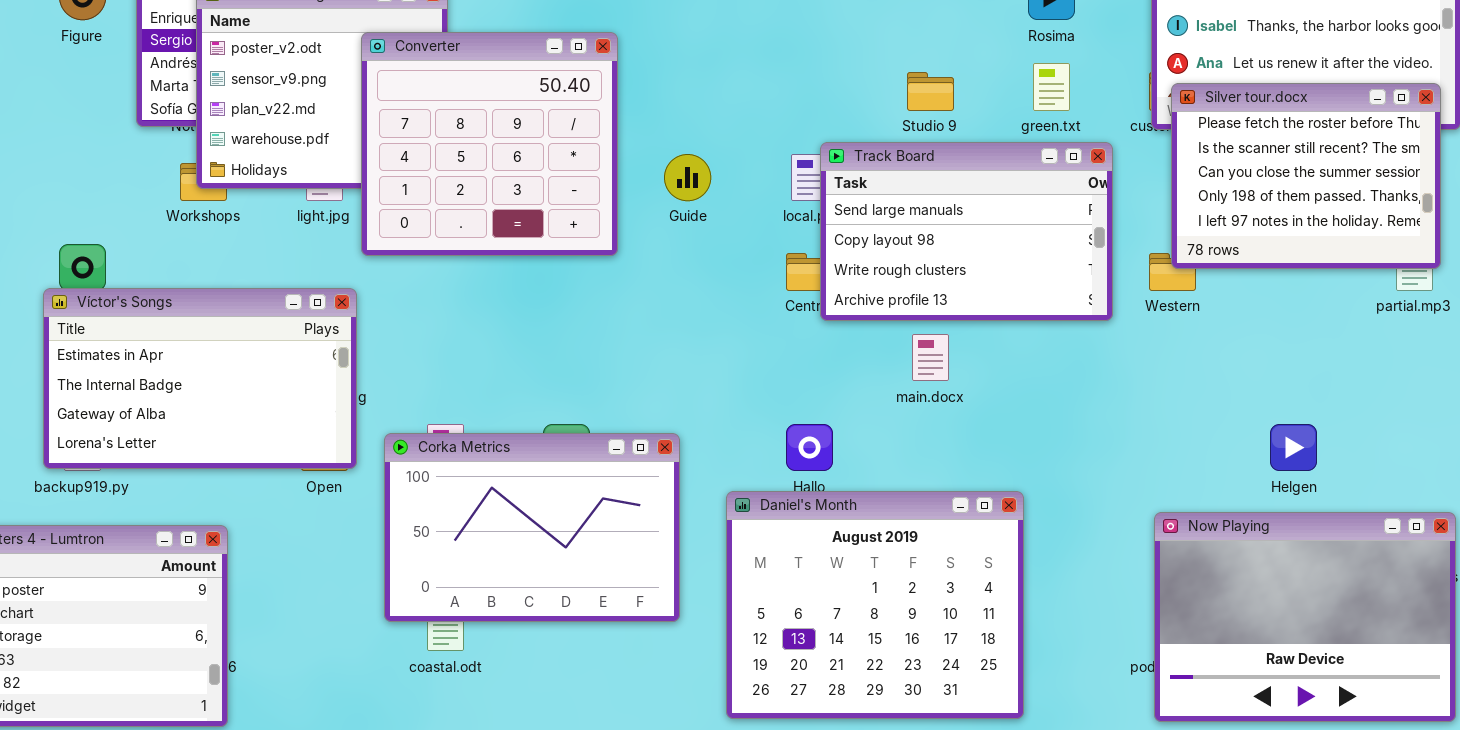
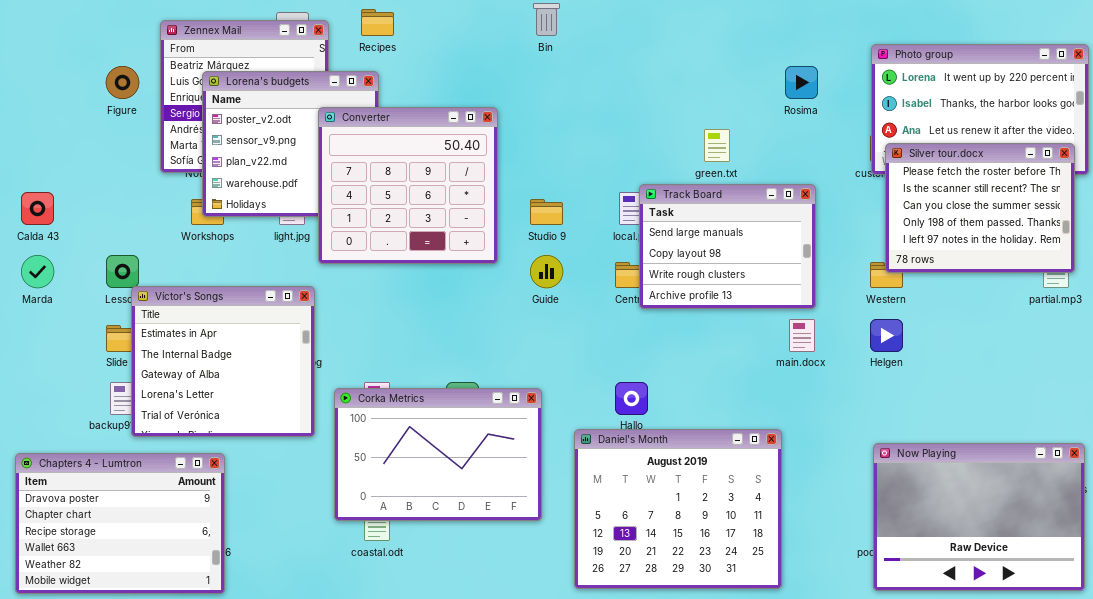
green.txt: [1033,63,1070,111] -> [704,129,730,162], moved
Studio 9: [907,72,954,111] -> [530,199,563,225], moved
Track Board: [820,142,1113,321] -> [639,184,816,309], resized
Guide: [664,154,711,201] -> [530,255,563,288], moved
Víctor's Songs: [43,288,357,469] -> [131,286,315,437], resized
main.docx: [912,334,949,381] -> [789,319,815,352], moved
Helgen: [1270,424,1317,471] -> [870,319,903,352], moved

